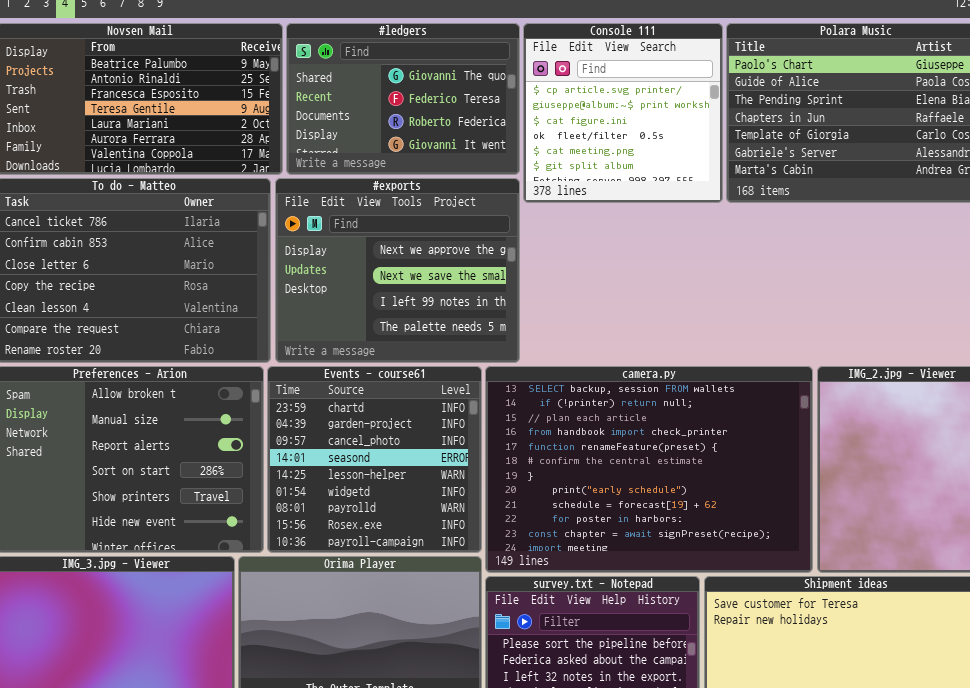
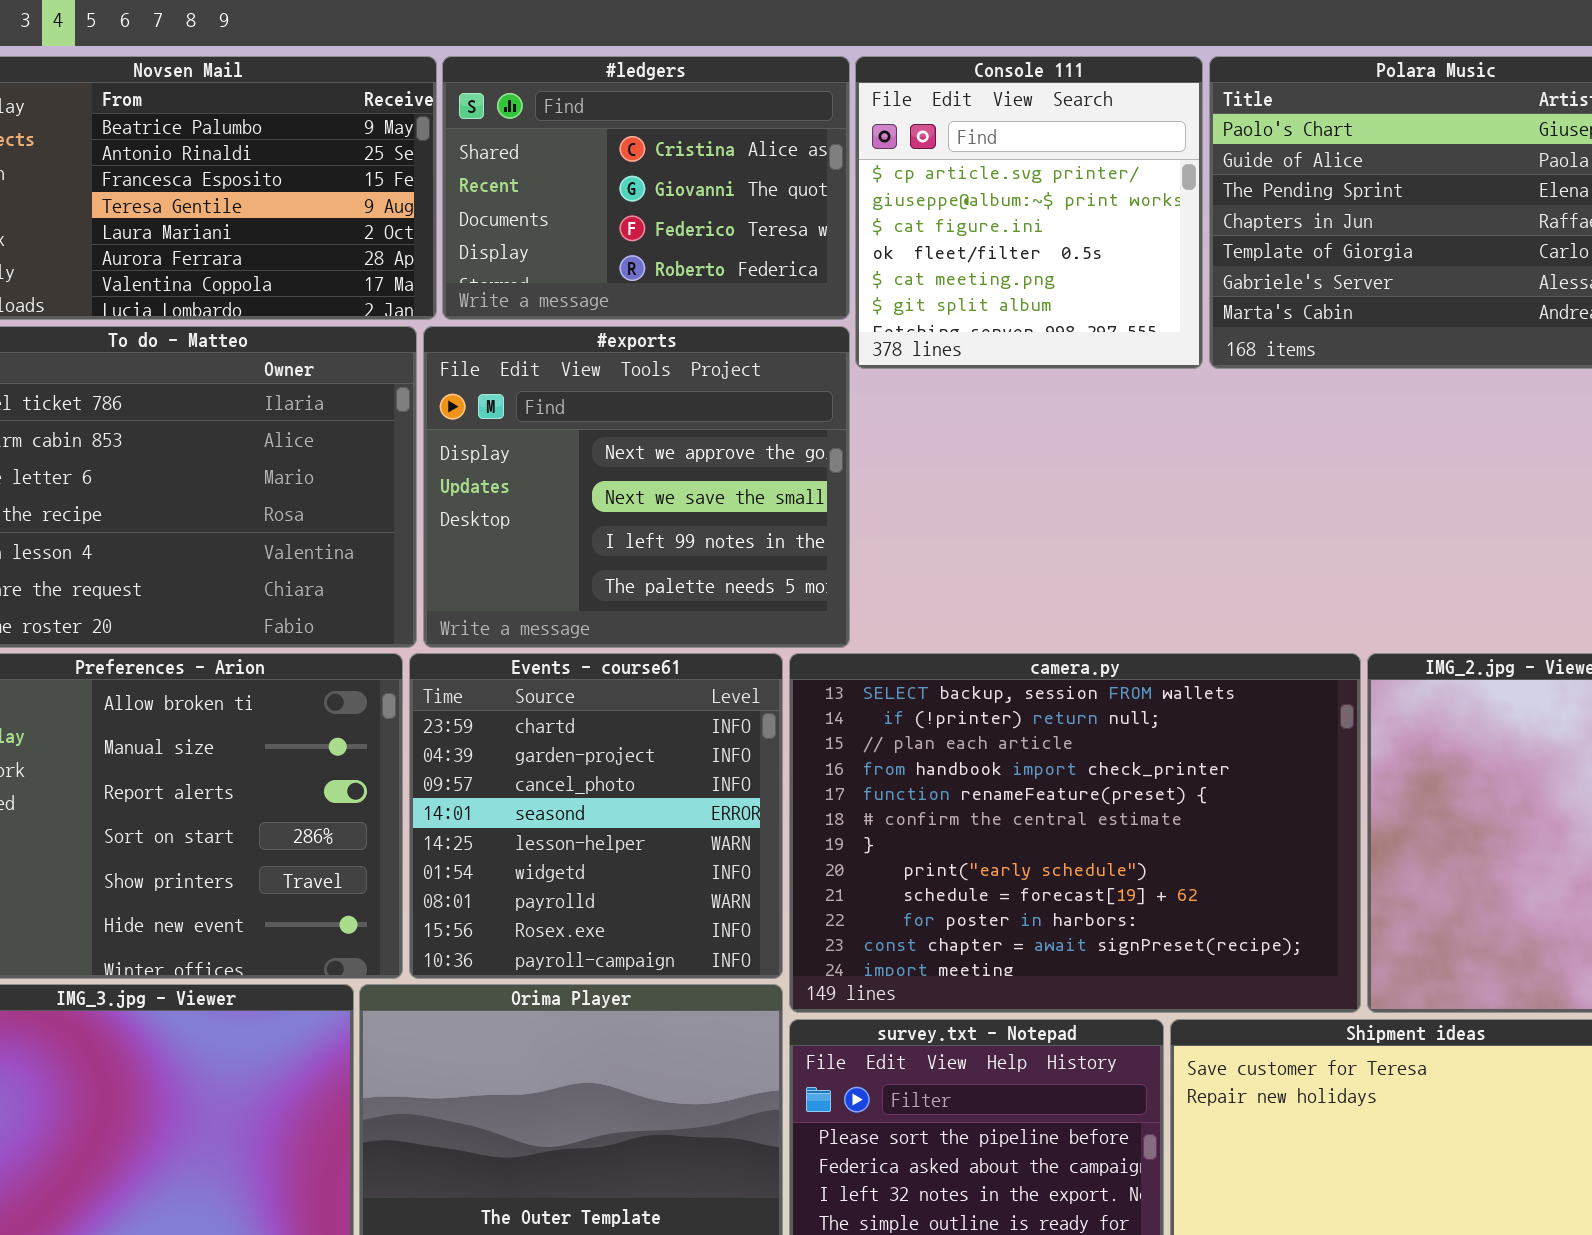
#ledgers: [286,23,520,175] -> [442,56,850,320], scrolled up 1 row

